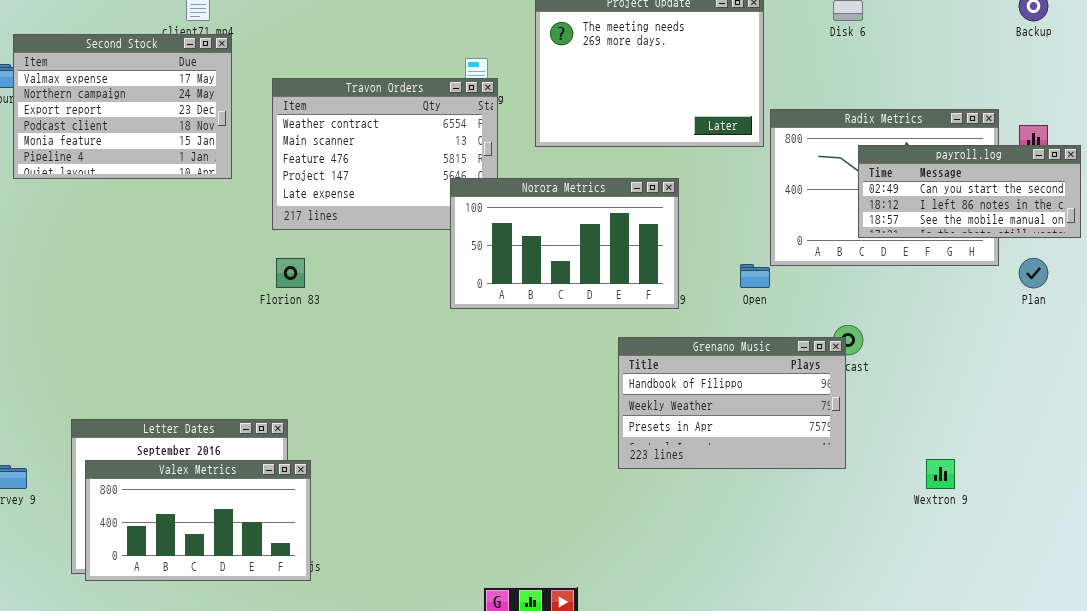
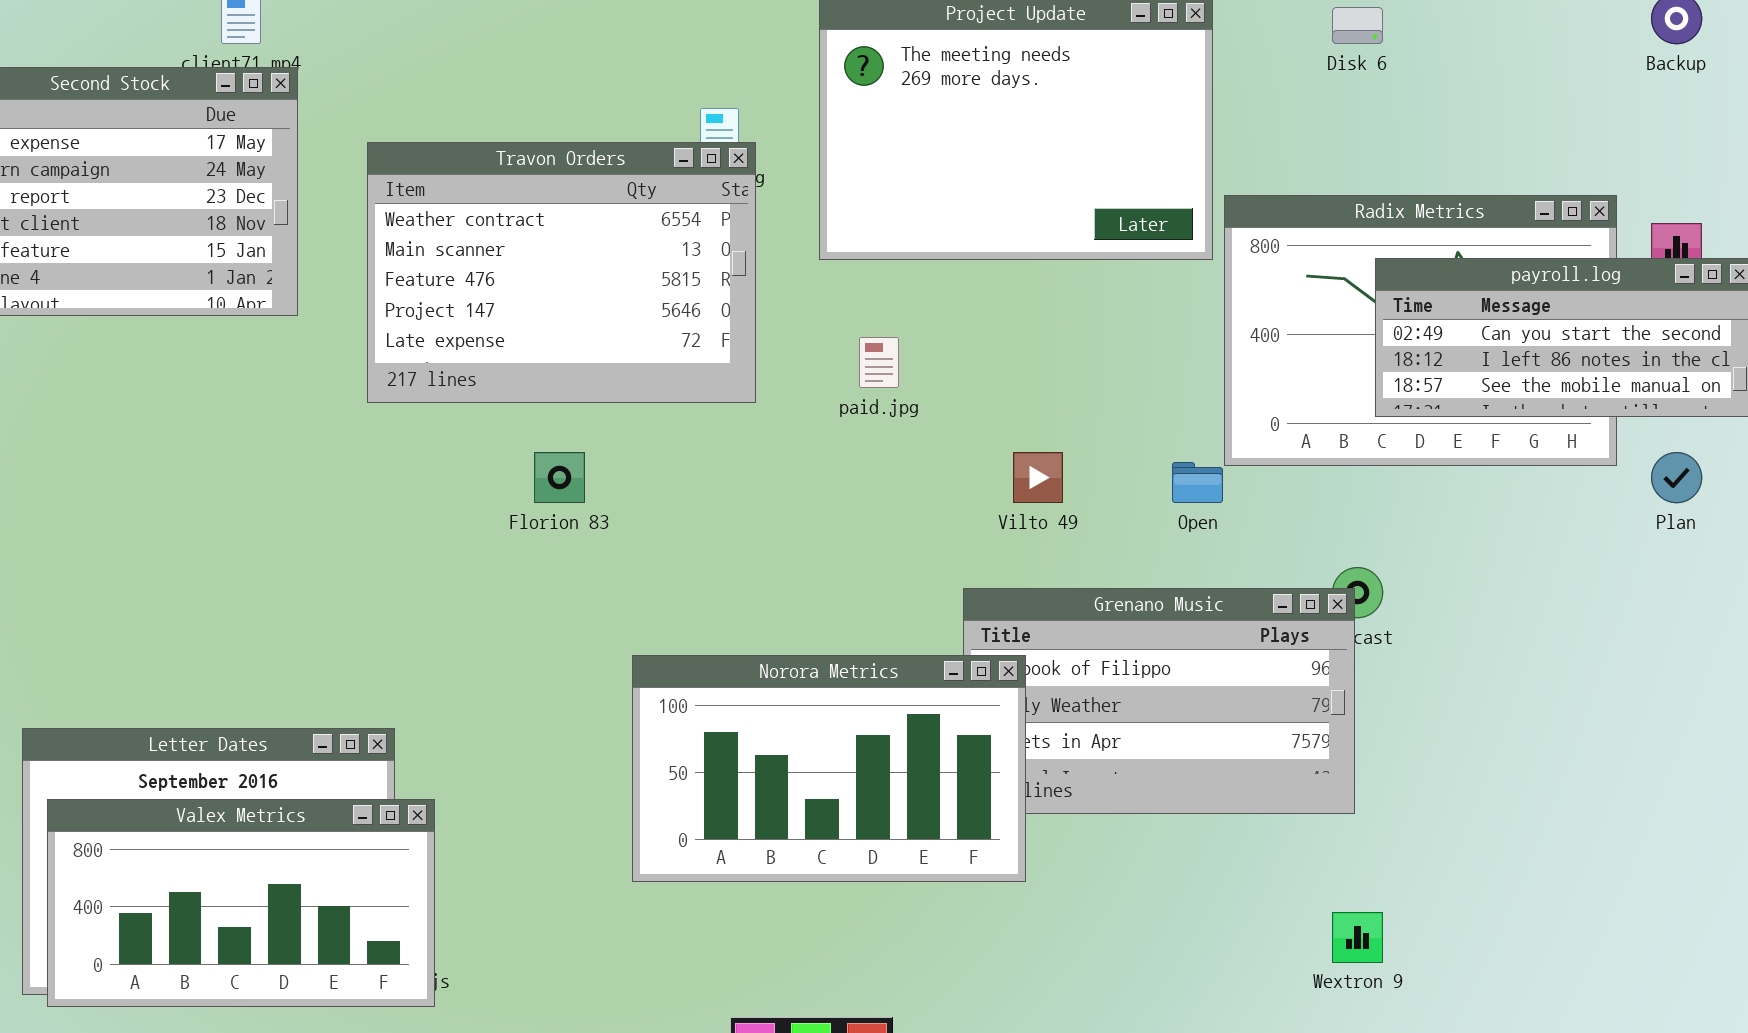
Norora Metrics: [450,178,679,309] -> [632,655,1026,882], moved
Florion 83: [276,258,305,288] -> [534,452,585,503], moved
Wextron 9: [926,459,955,489] -> [1332,912,1383,963], moved

